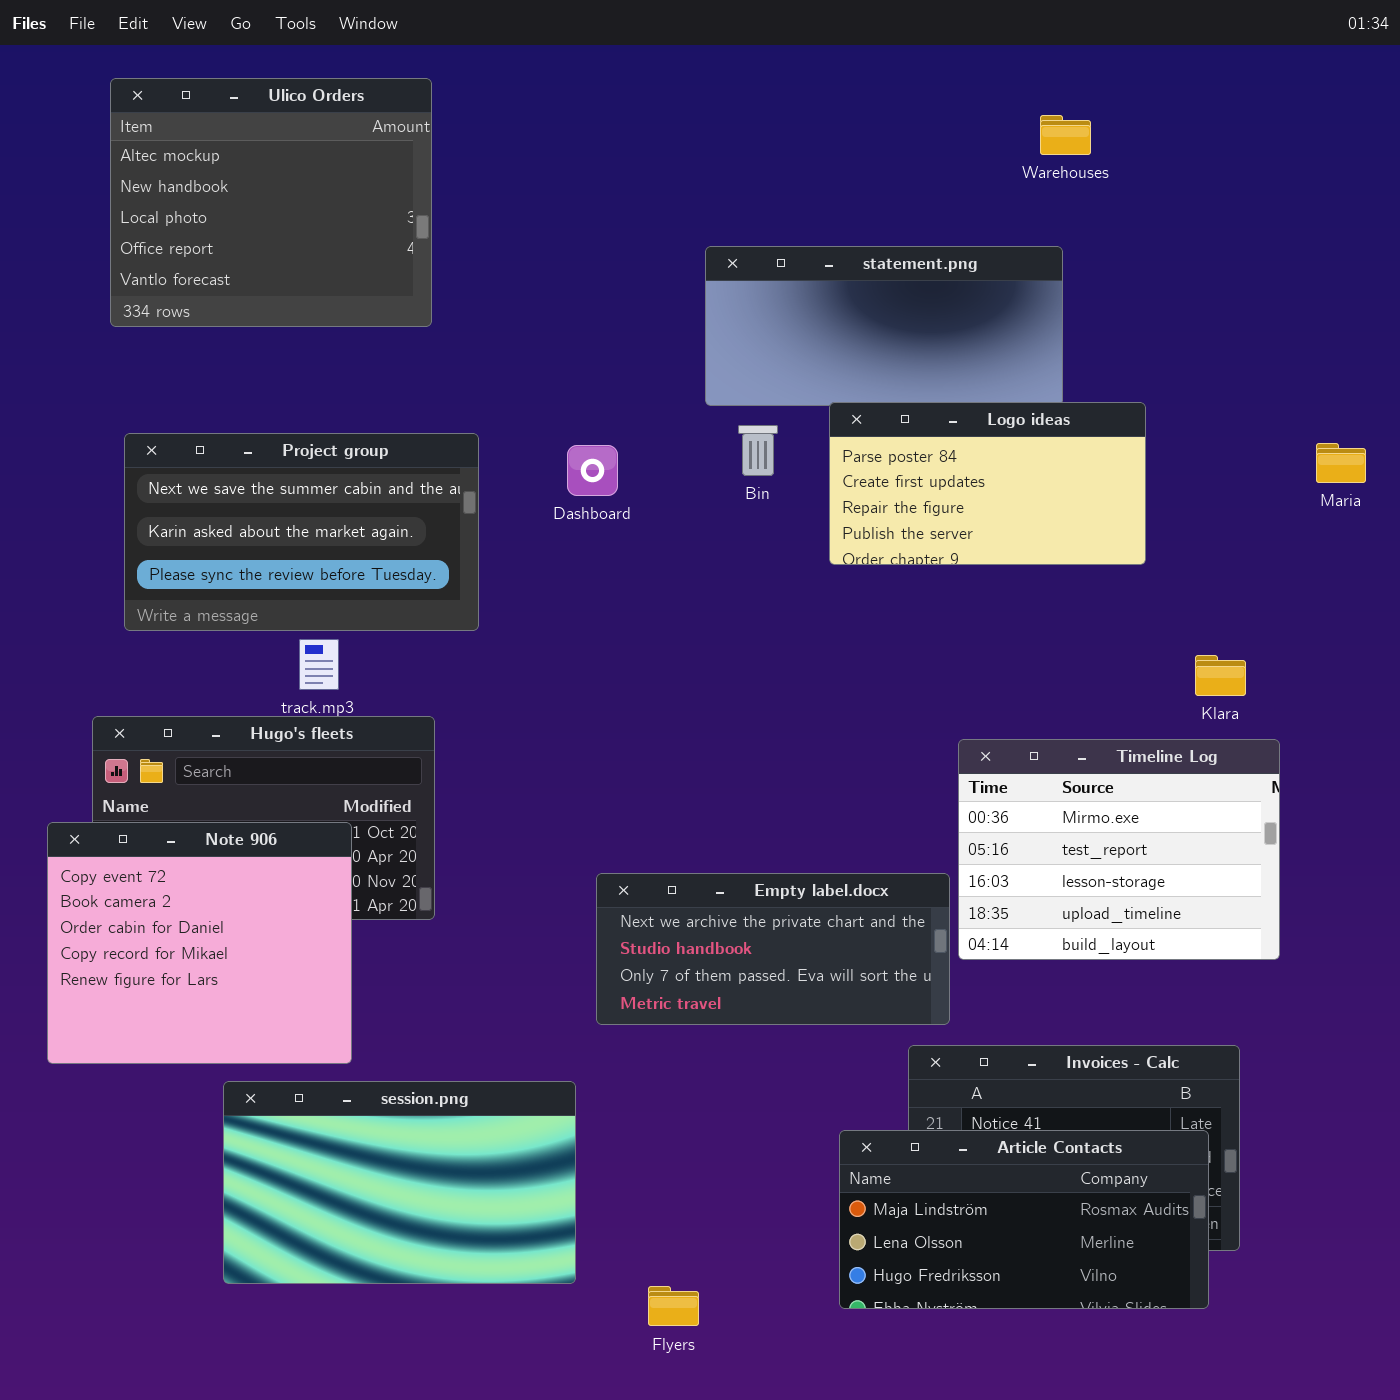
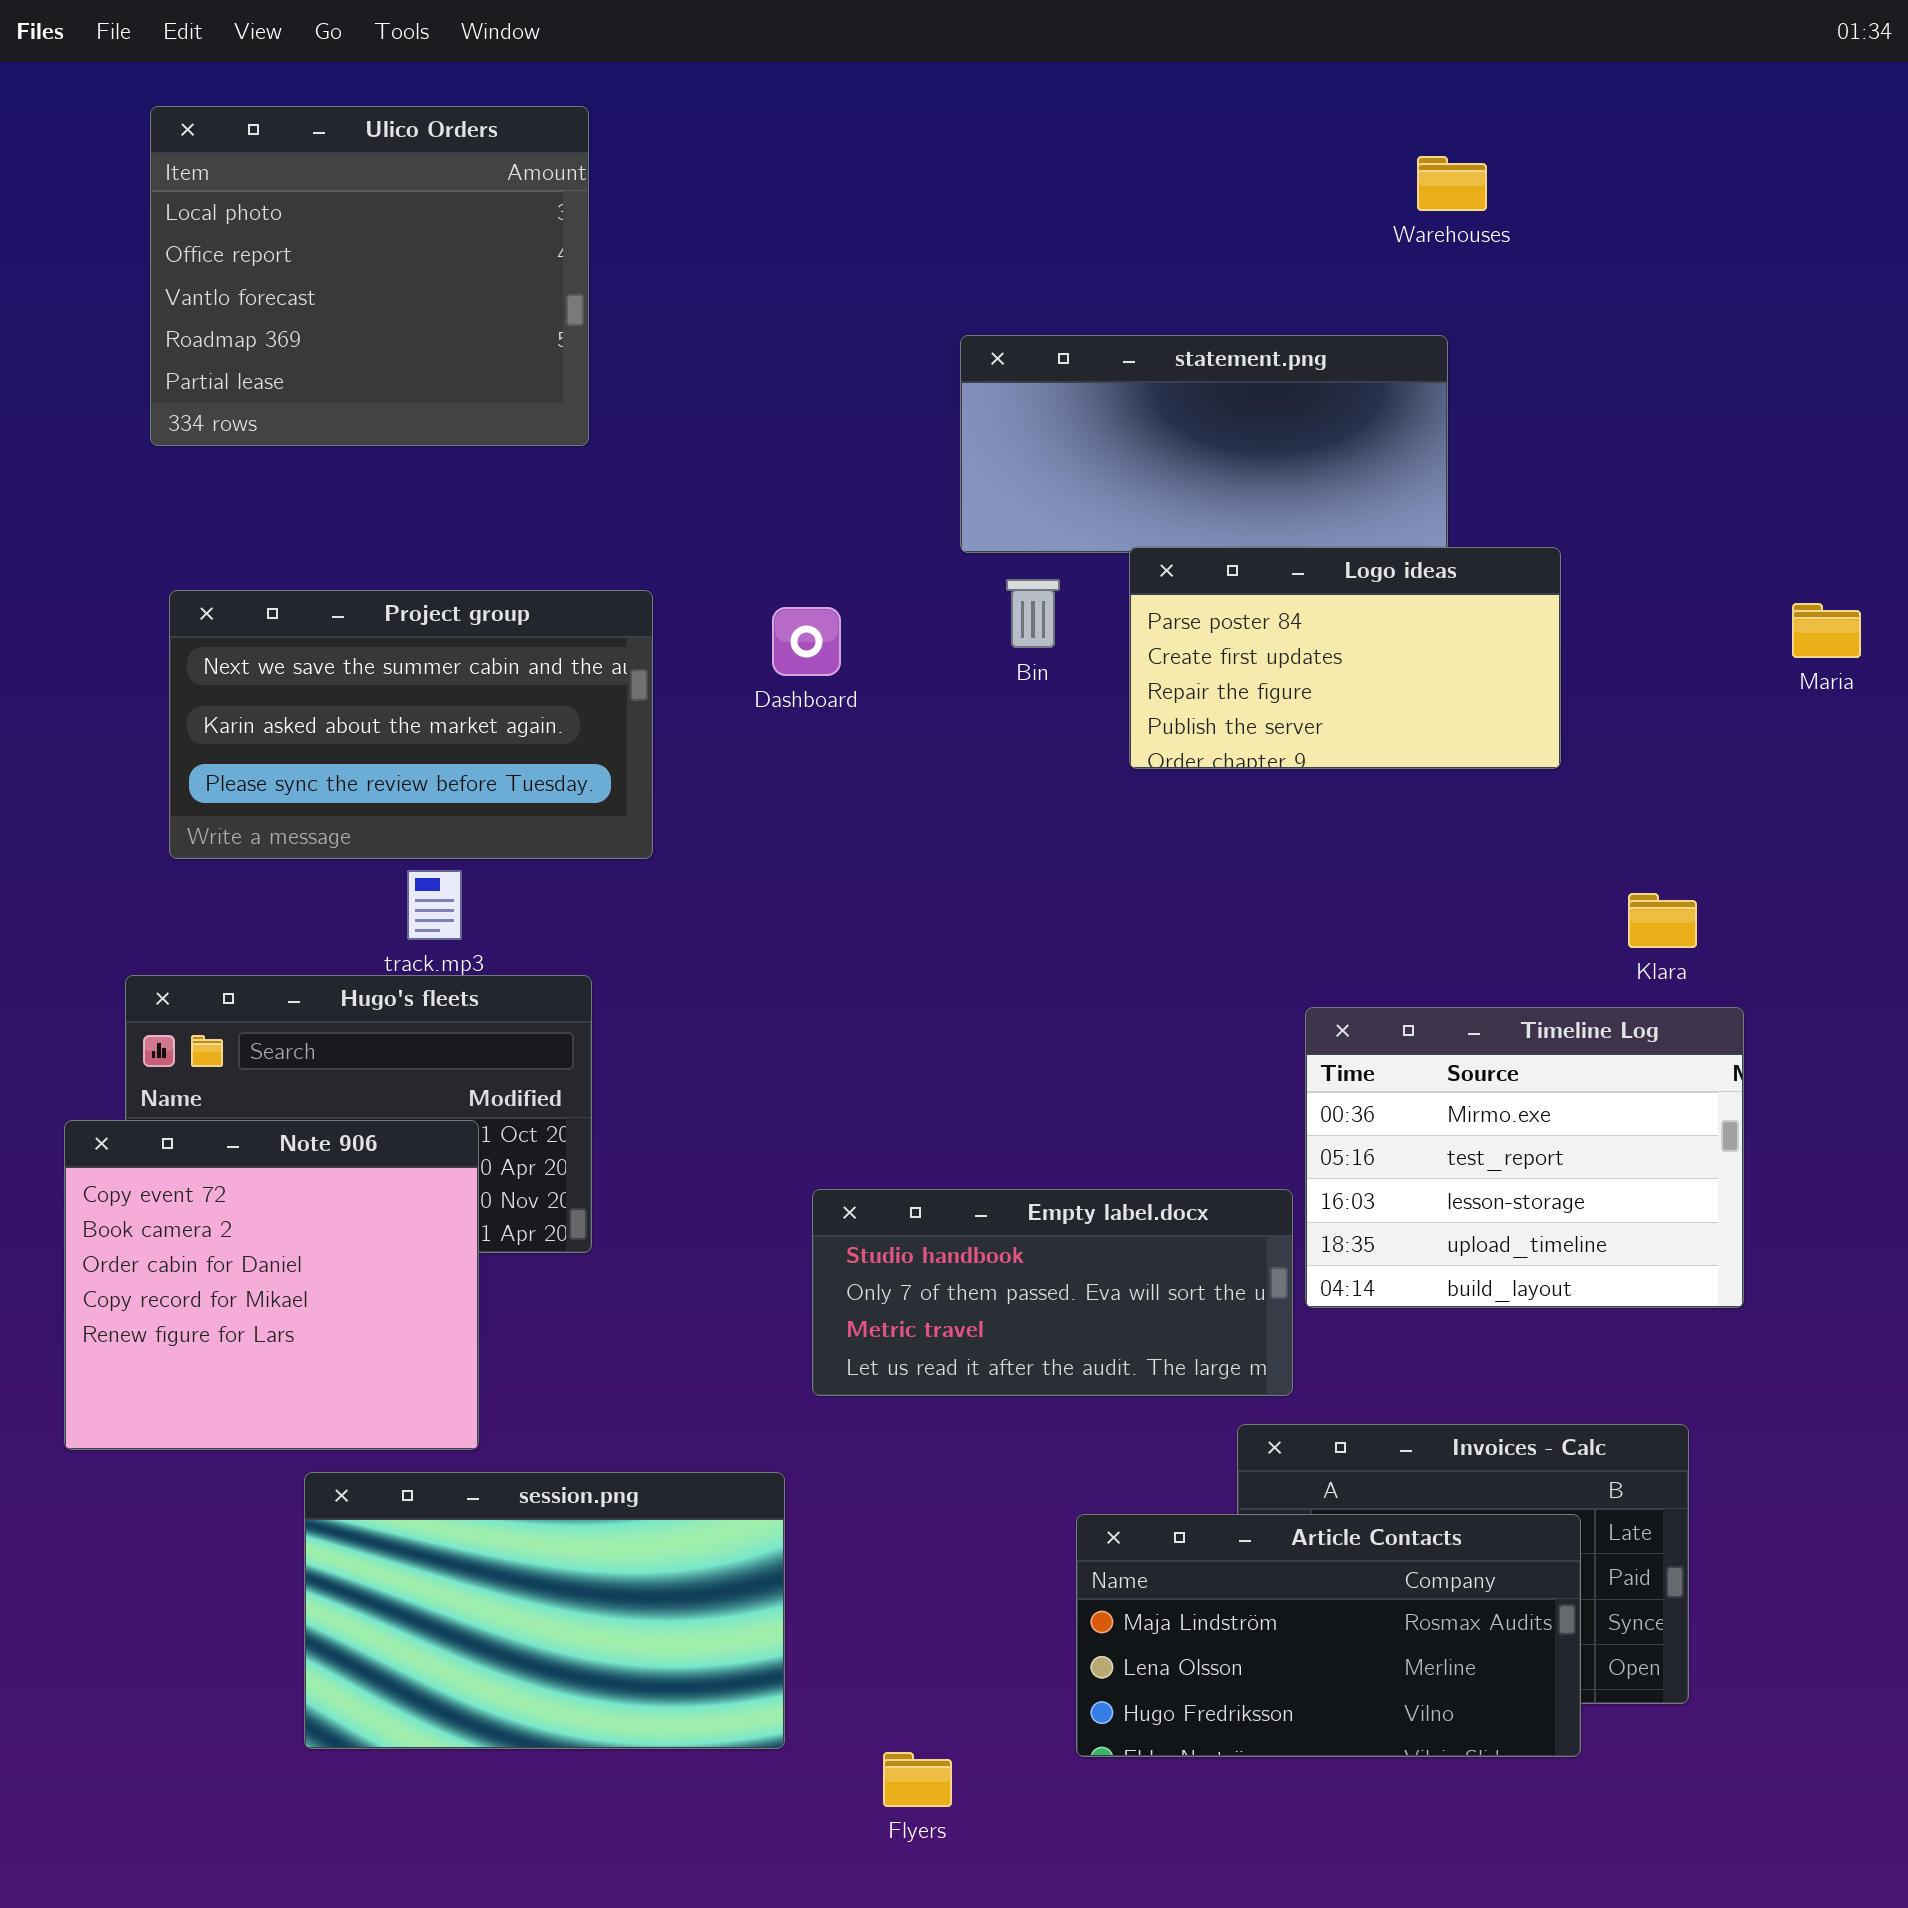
Ulico Orders: [110,78,432,327] -> [150,106,589,446], scrolled down 2 rows
Empty label.docx: [596,873,950,1025] -> [812,1189,1293,1396], scrolled down 1 row
Article Contacts: [839,1130,1209,1309] -> [1076,1514,1581,1757], moved

